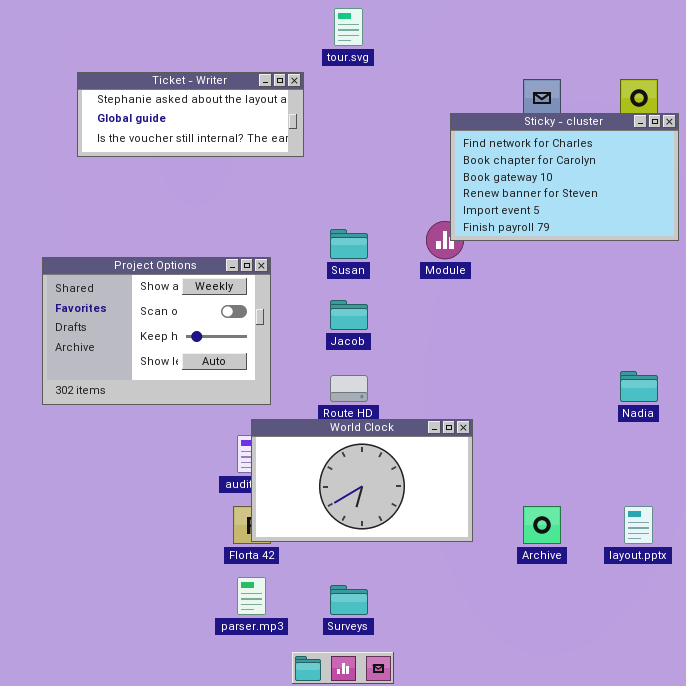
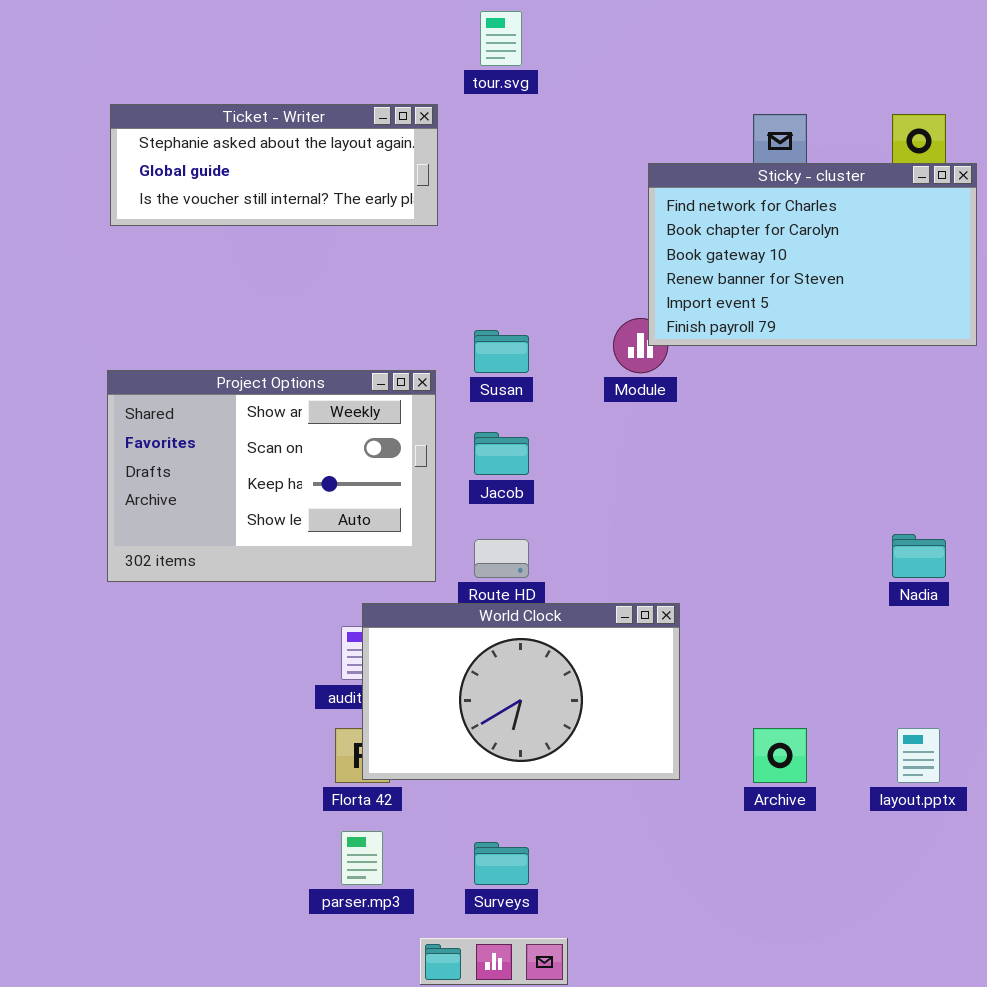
Project Options: [42,257,271,405] -> [107,370,436,582], moved

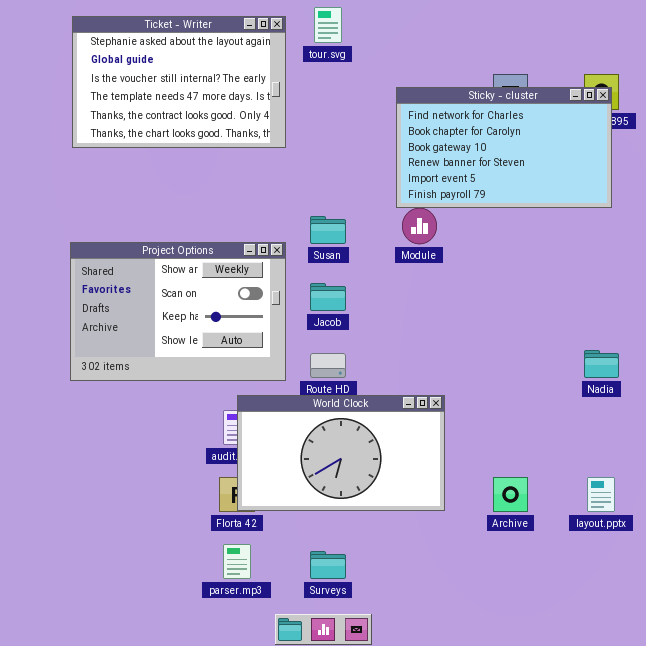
Ticket - Writer: [110,104,438,226] -> [72,16,286,148], resized
Sticky - cluster: [648,163,977,346] -> [396,87,612,208], moved

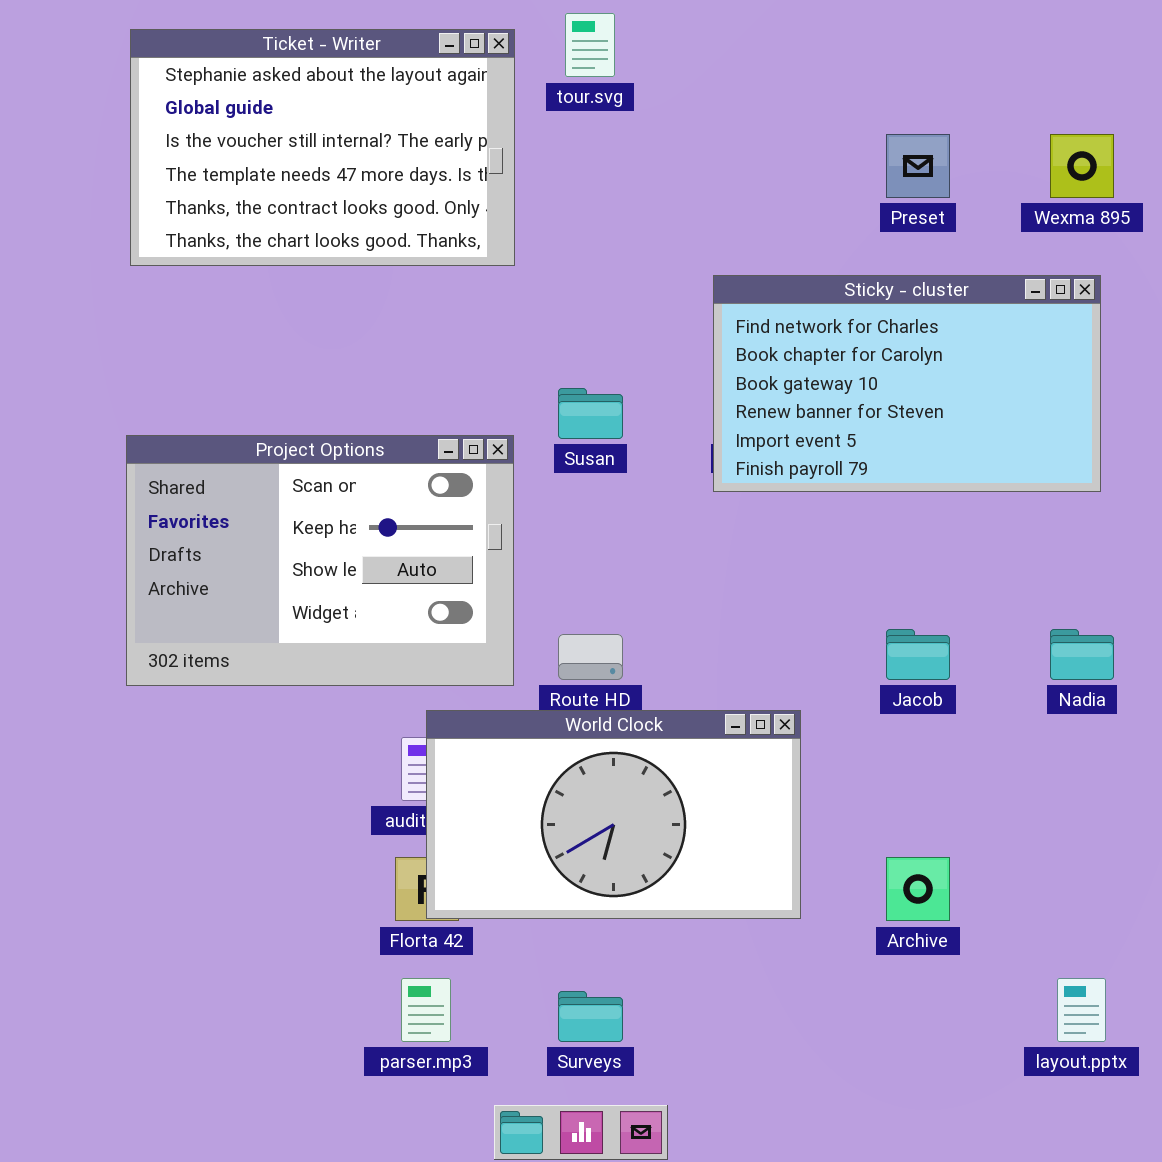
Sticky - cluster: [396,87,612,208] -> [713,275,1101,492], moved
Project Options: [70,242,286,381] -> [126,435,514,686], scrolled down 1 row
Jacob: [310,283,346,311] -> [886,629,950,680], moved
layout.pptx: [587,477,615,512] -> [1057,978,1106,1042], moved

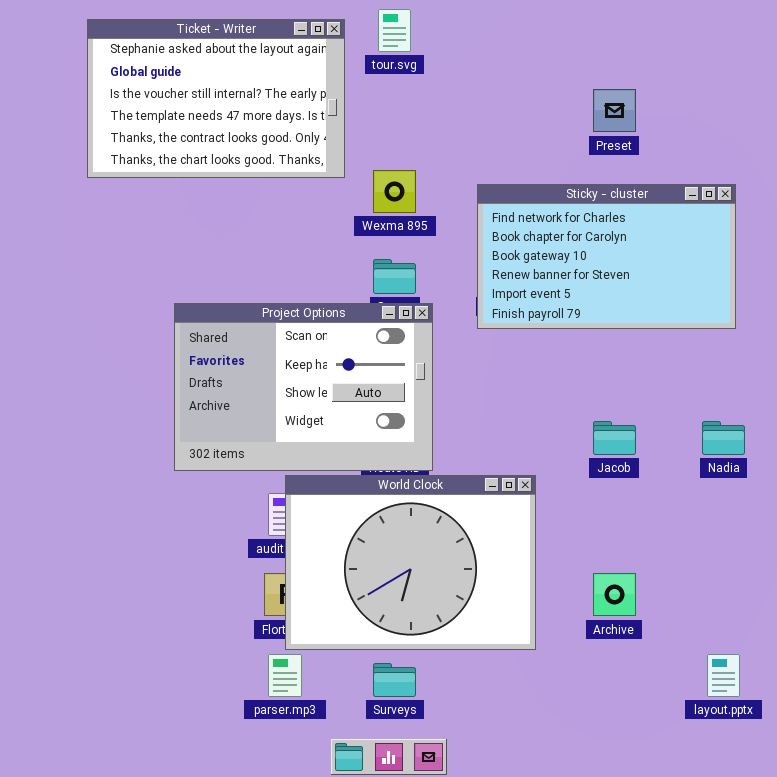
Wexma 895: [1050,134,1114,198] -> [373,170,416,213], moved
Project Options: [126,435,514,686] -> [174,303,433,471], moved
World Clock: [426,710,801,919] -> [285,475,536,650], resized

